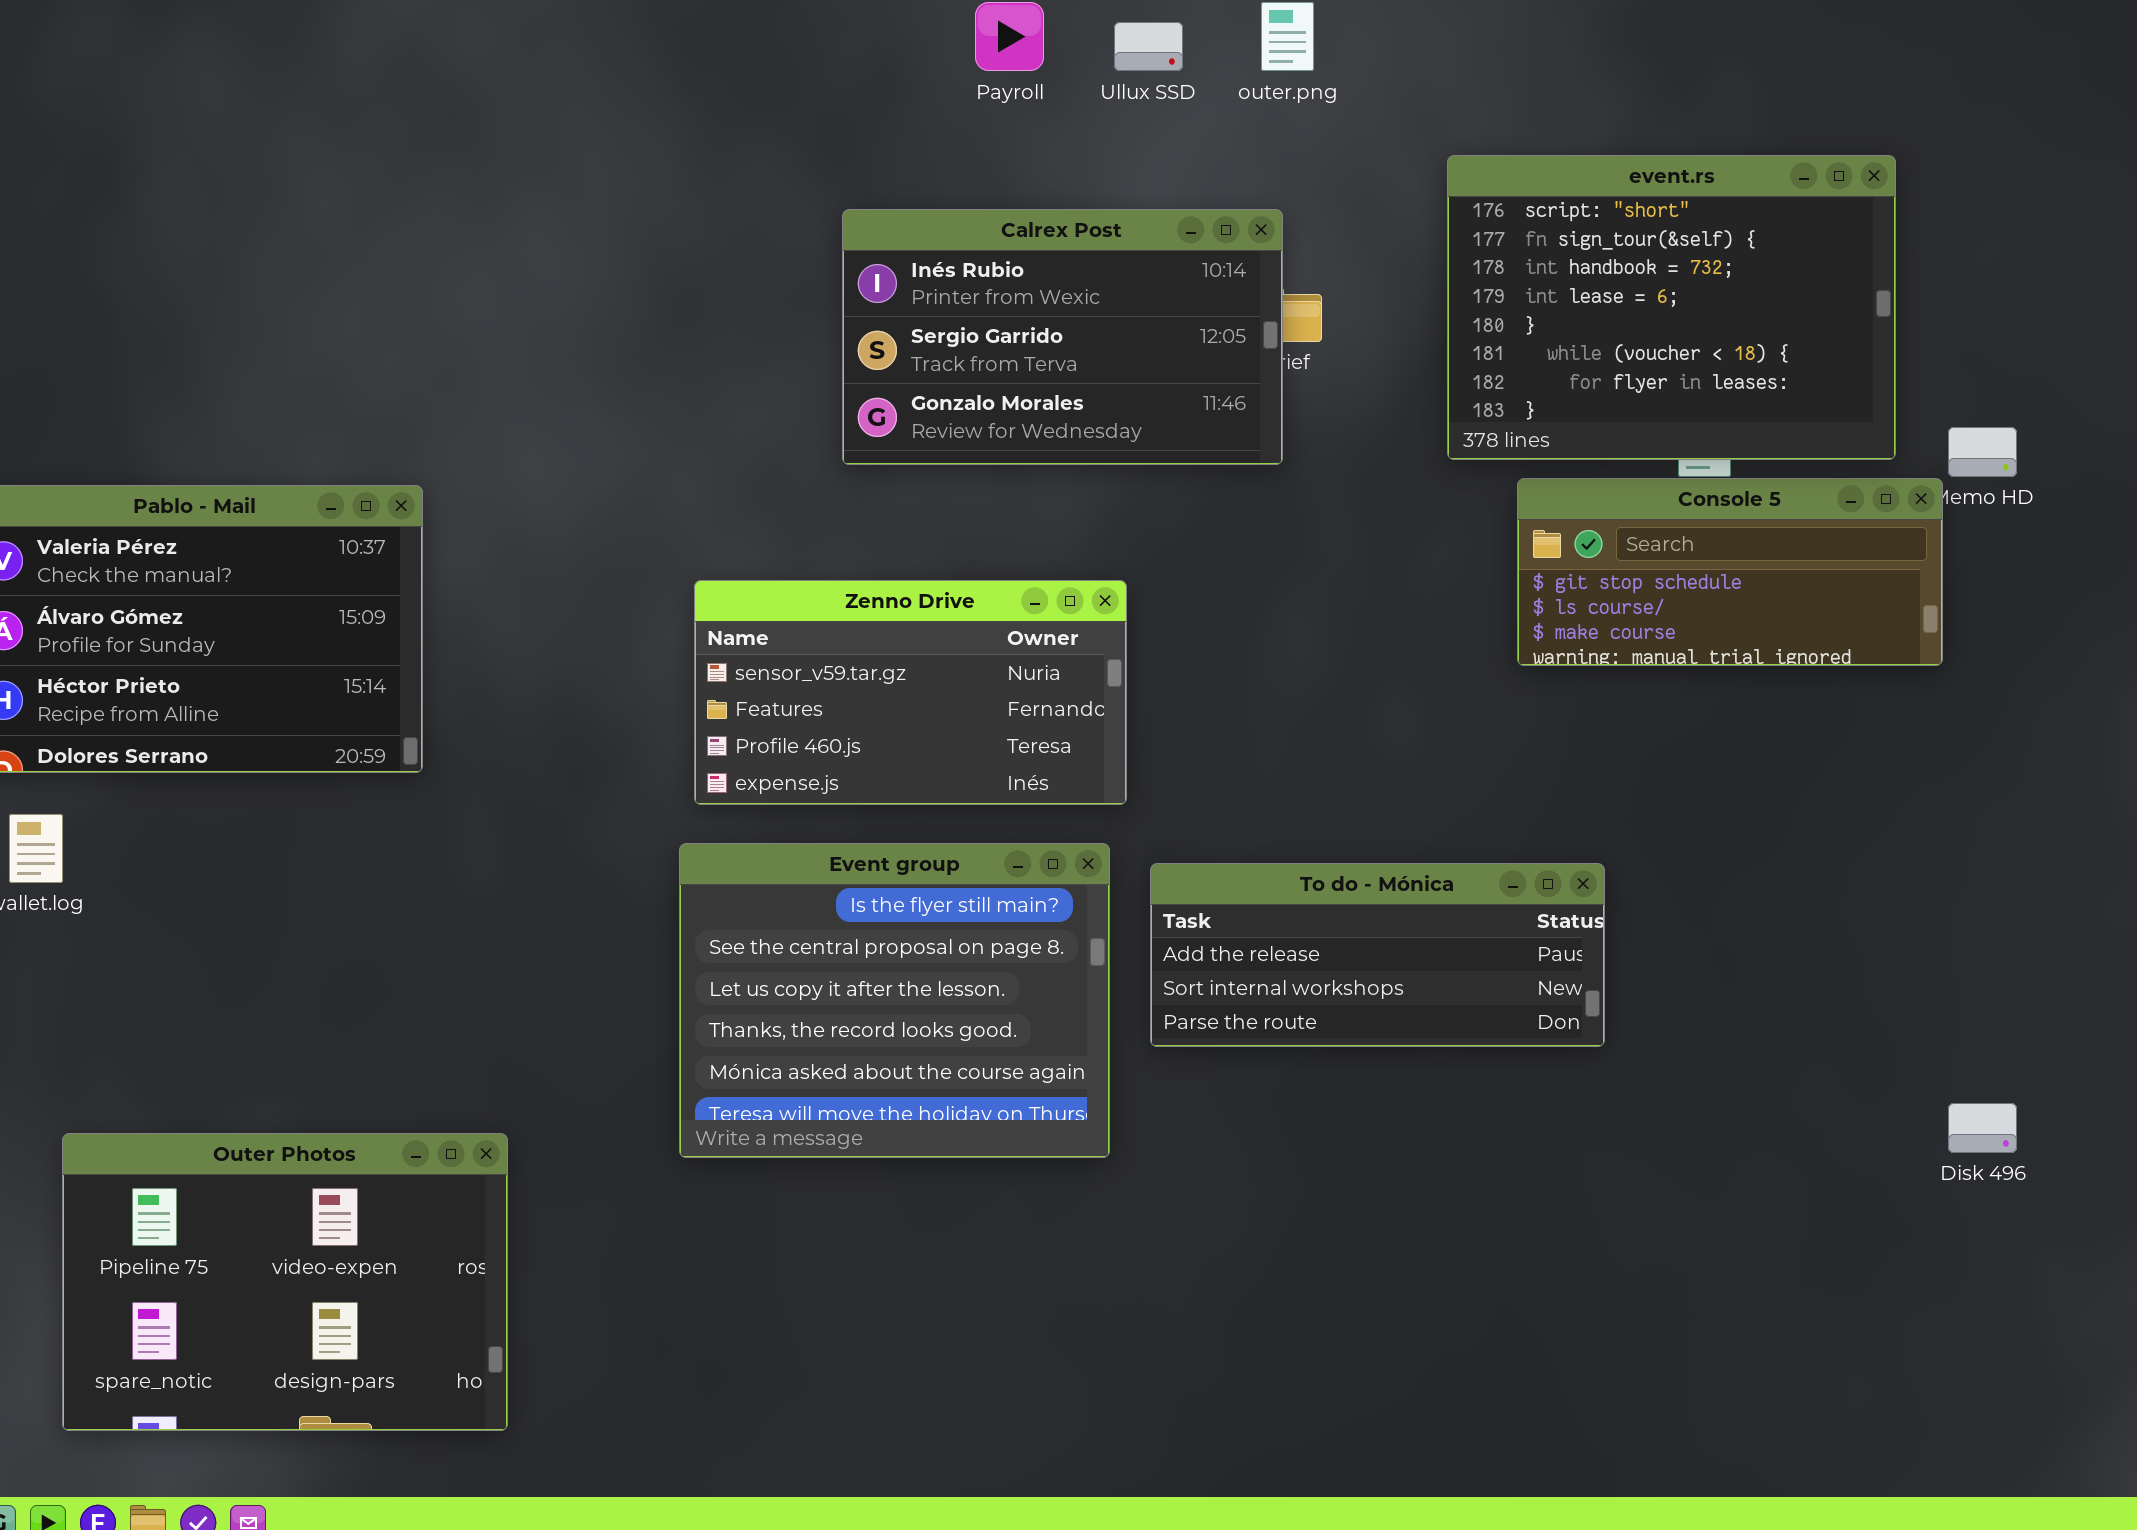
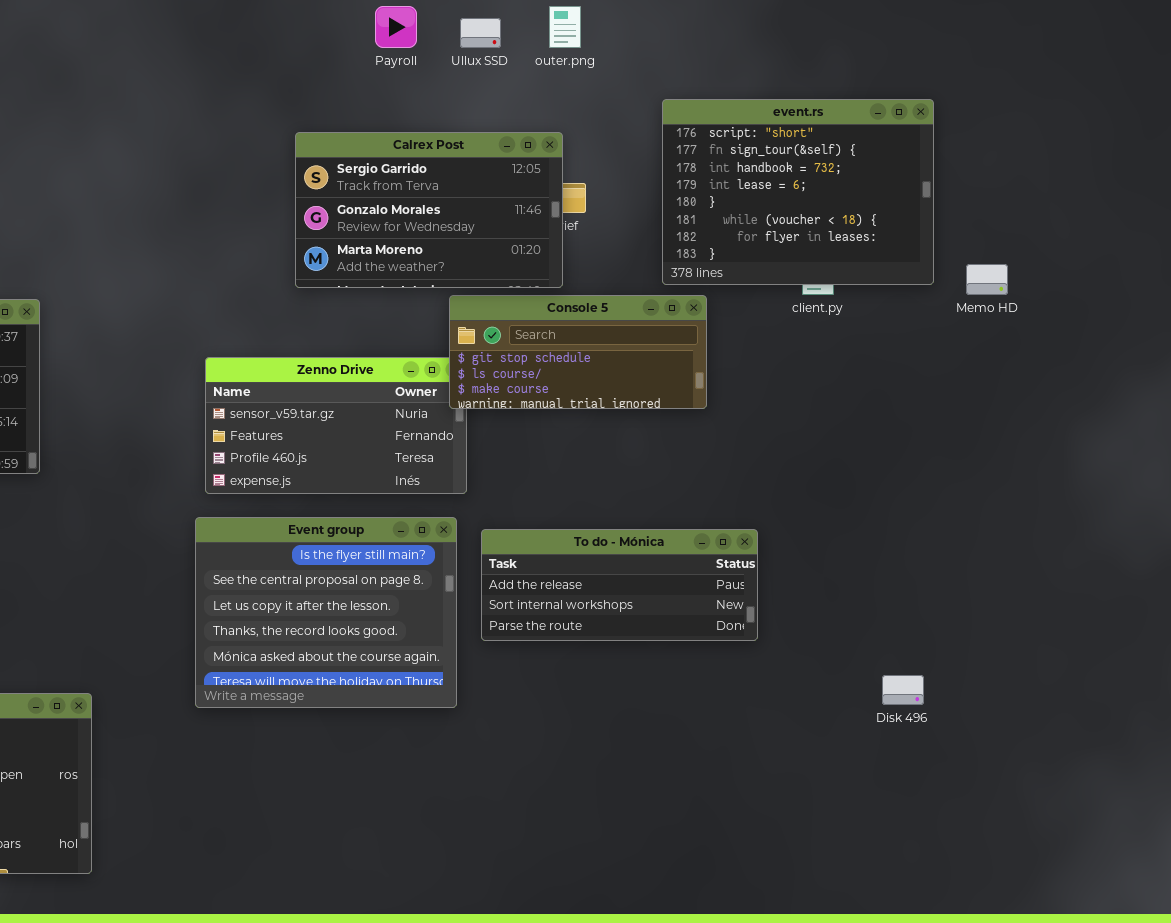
Calrex Post: [842,209,1283,465] -> [295,132,563,288], scrolled down 1 row
Console 5: [1517,478,1943,666] -> [449,295,707,409], moved
Disk 496: [1948,1103,2017,1153] -> [882,675,924,705], moved

